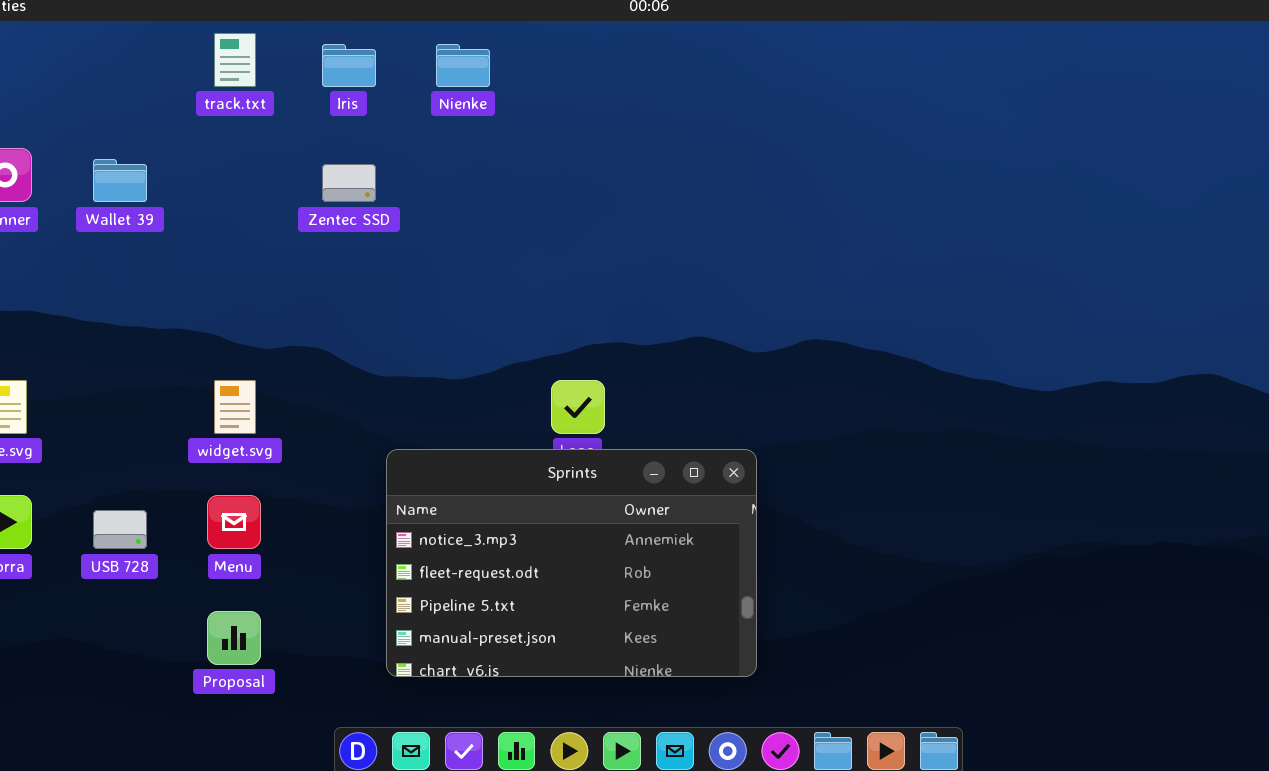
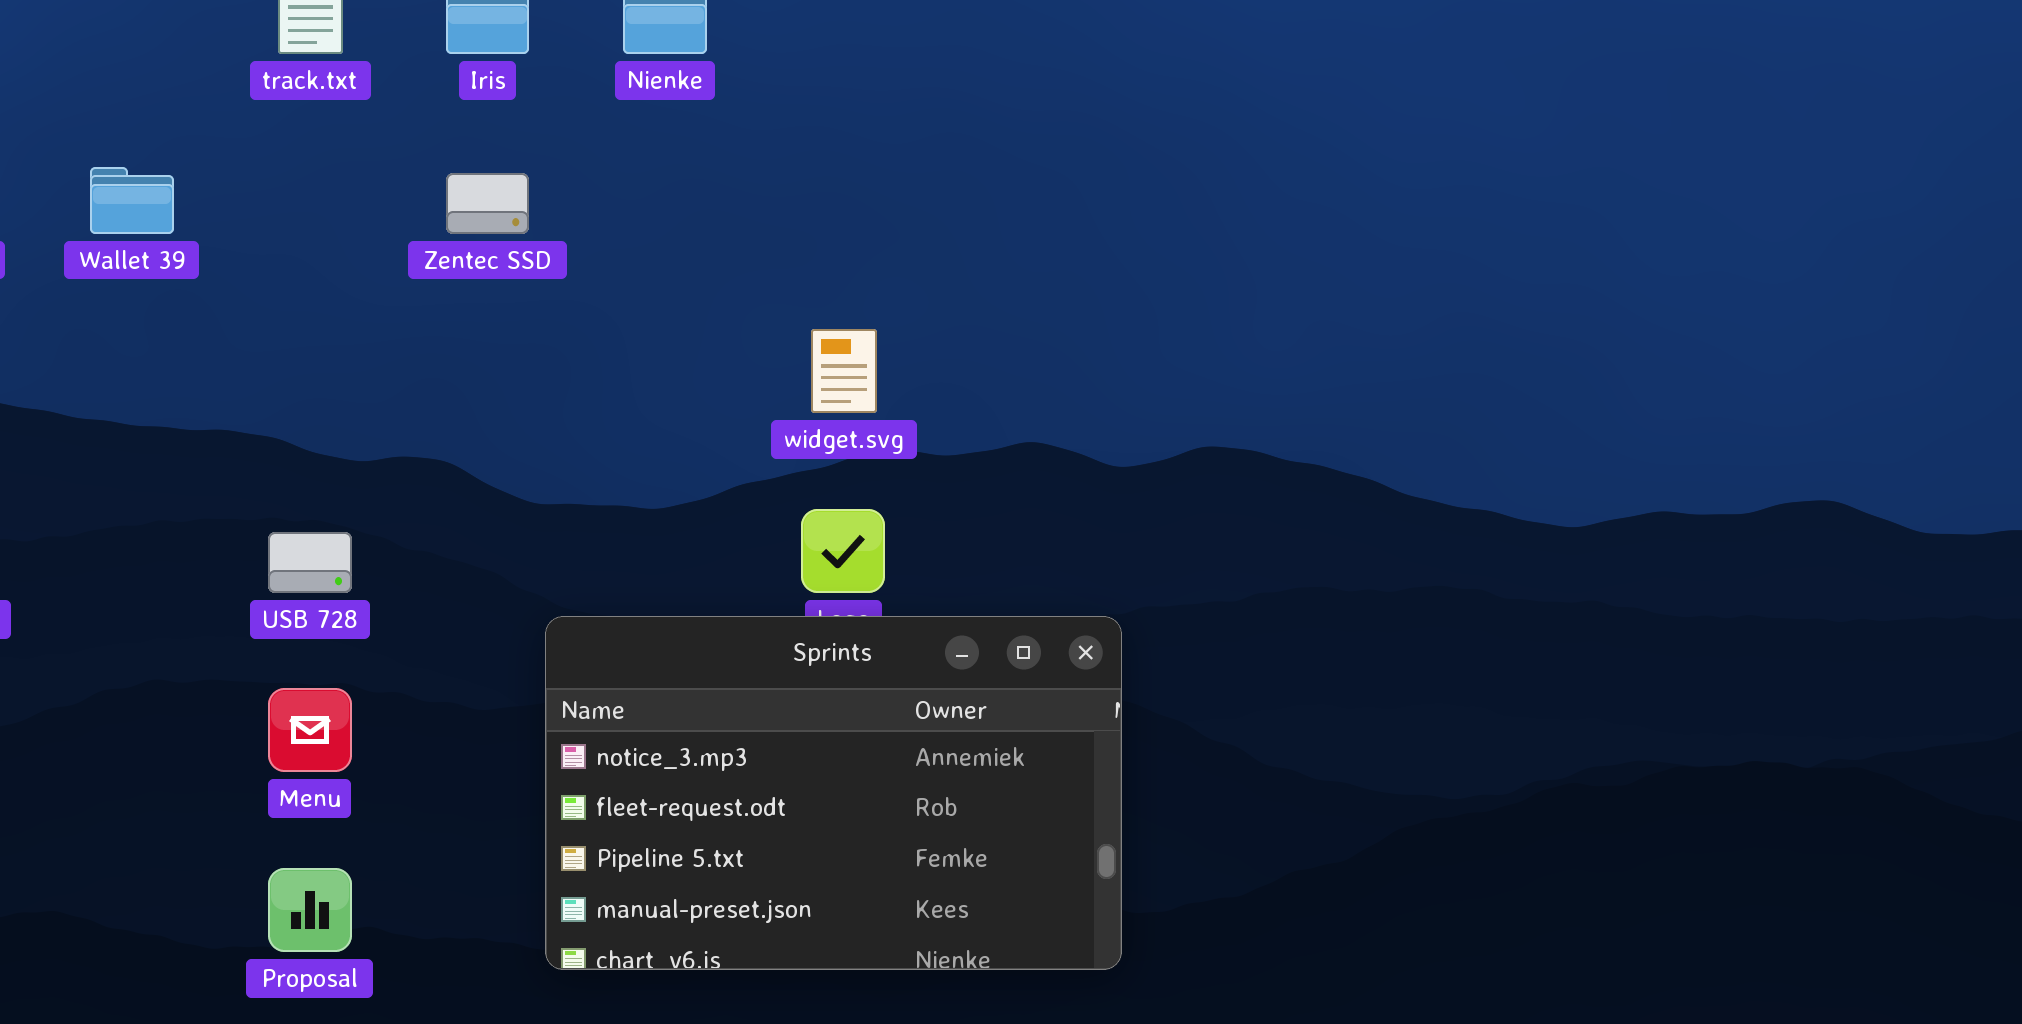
widget.svg: [214,380,256,434] -> [811,329,877,413], moved
USB 728: [93,510,147,549] -> [268,532,352,593], moved

